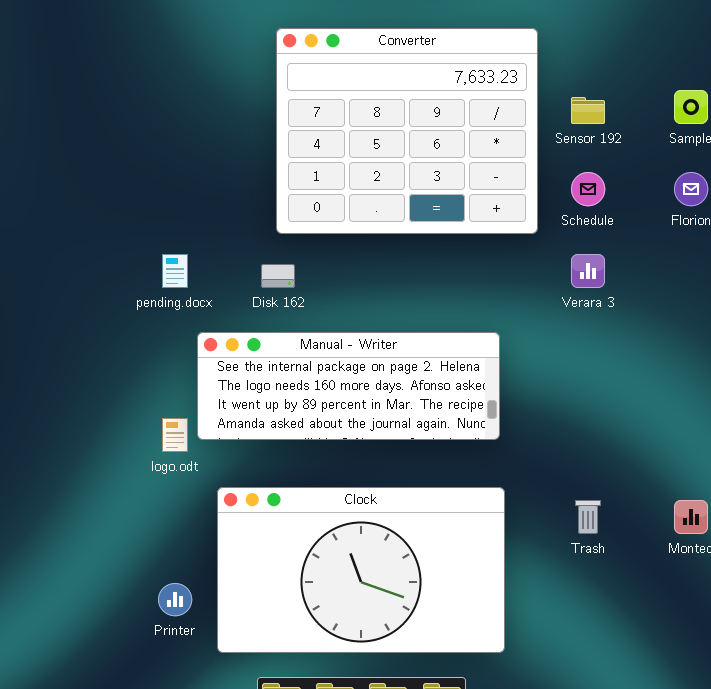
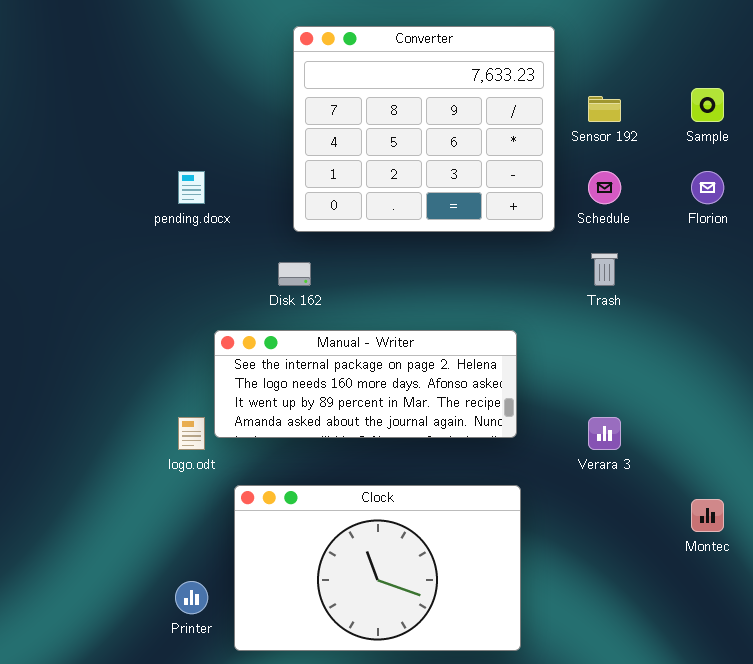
pending.docx: [162,254,188,288] -> [178,171,205,204], moved
Verara 3: [571,254,605,288] -> [588,417,621,450], moved
Trash: [575,500,601,534] -> [591,253,618,286], moved

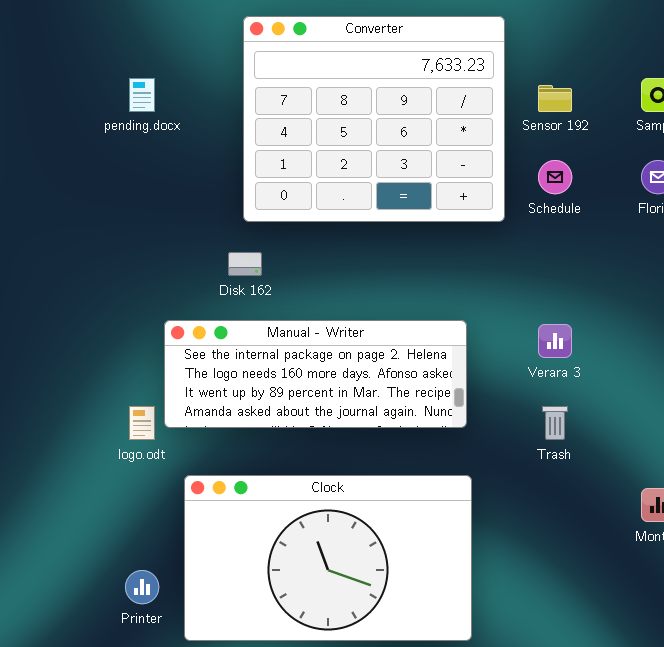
pending.docx: [178,171,205,204] -> [129,78,155,112], moved
Trash: [591,253,618,286] -> [542,406,568,440], moved
Verara 3: [588,417,621,450] -> [538,324,572,358], moved

